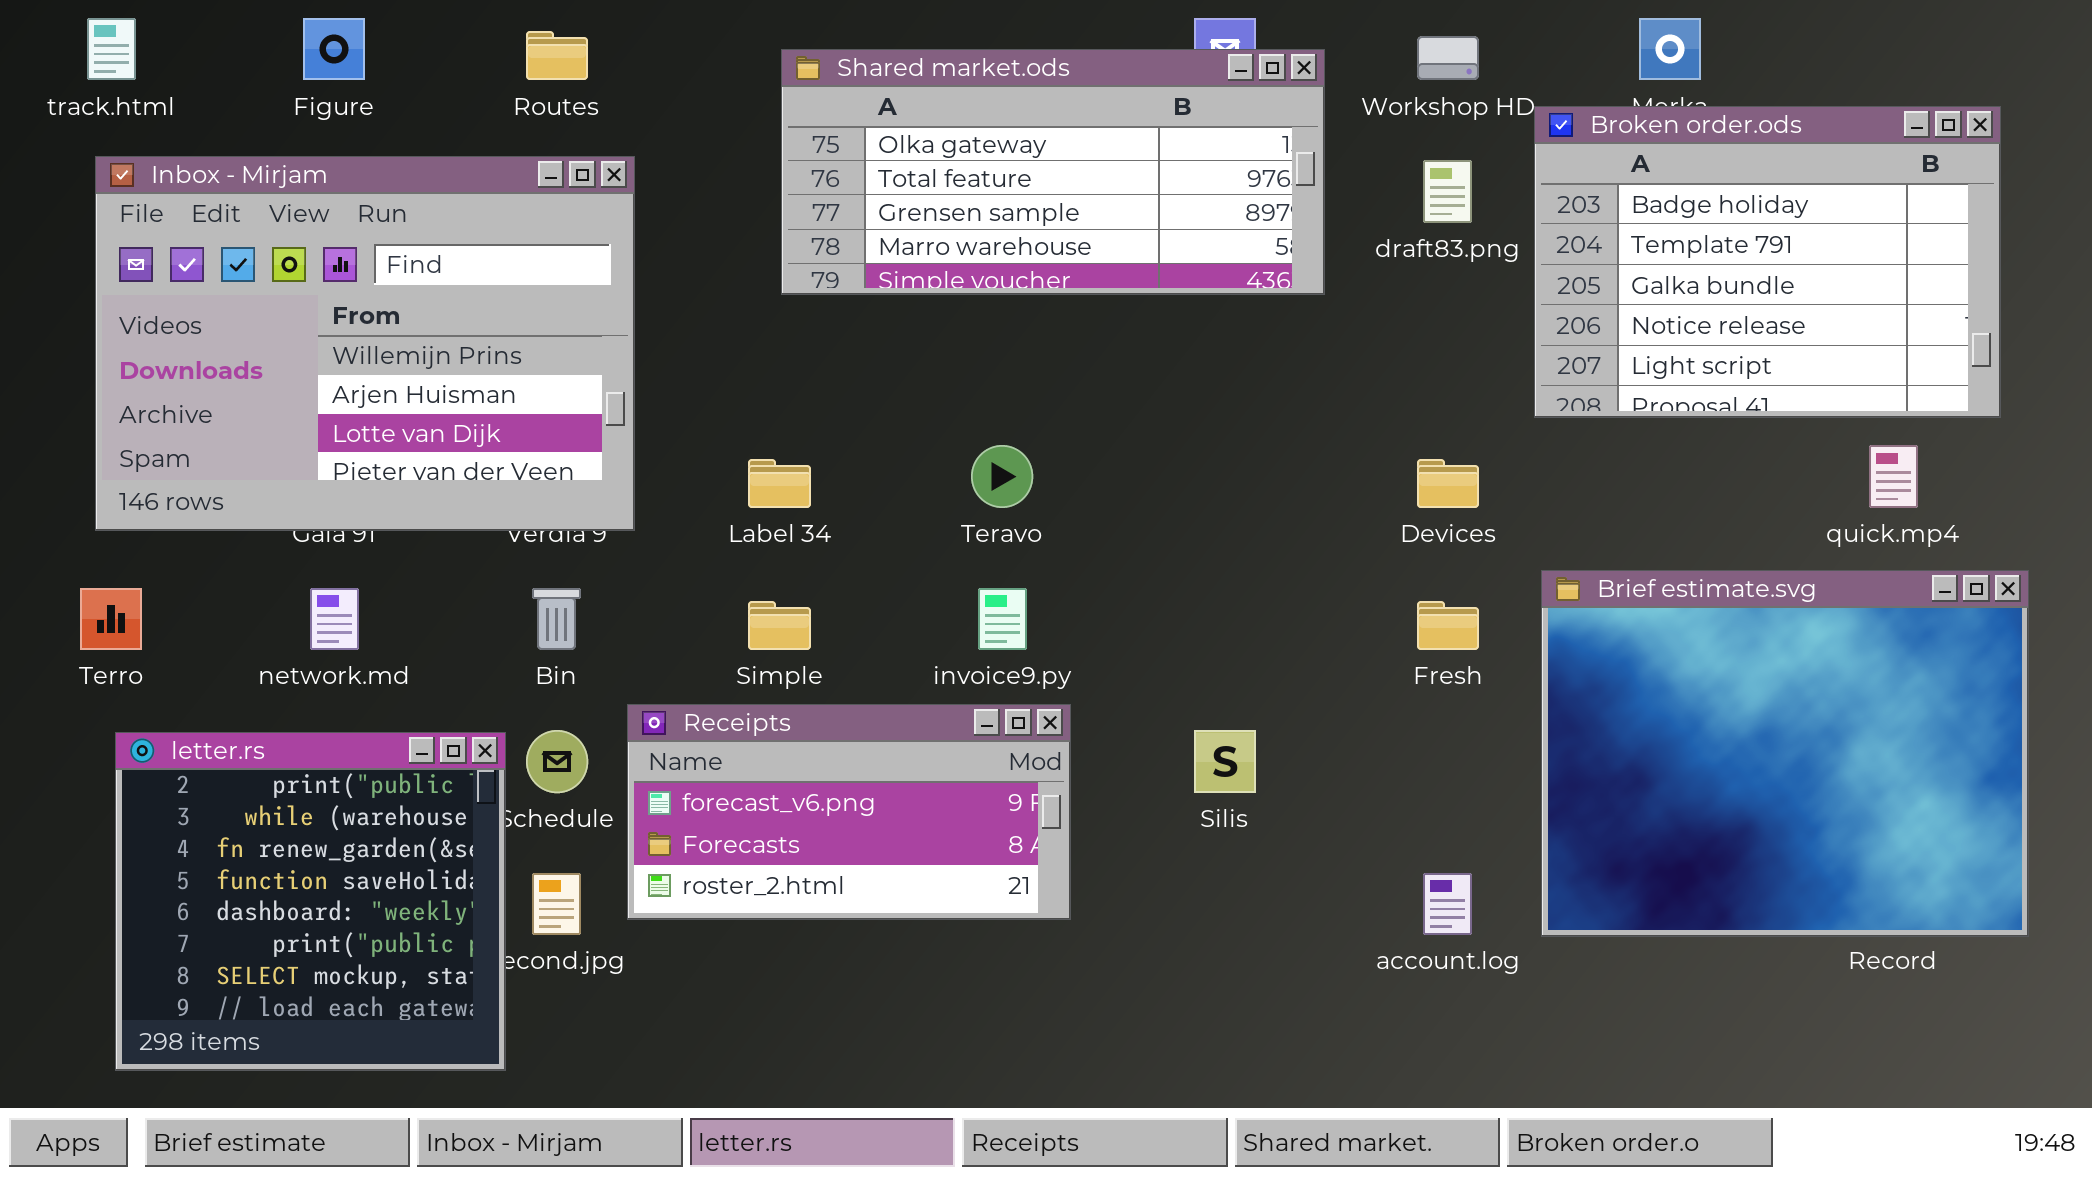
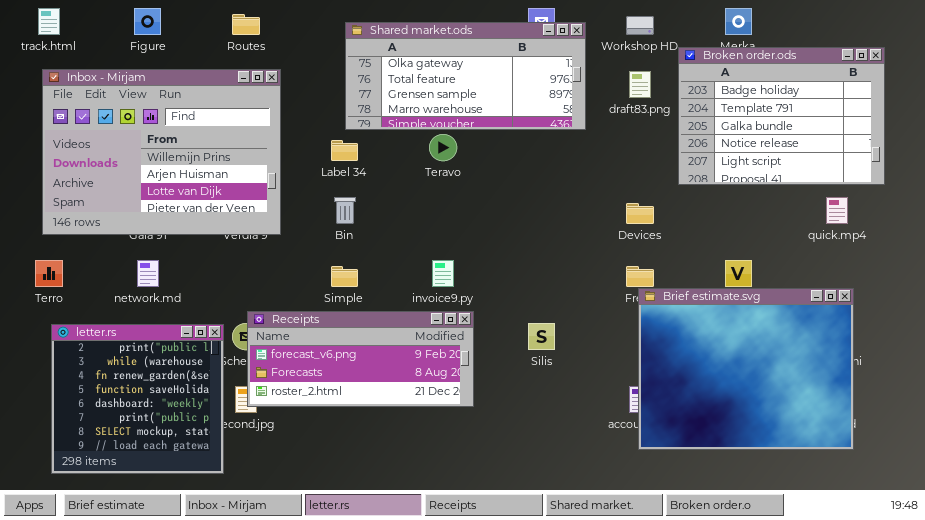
Teravo: [971,445,1033,508] -> [429,134,457,161], moved
Label 34: [748,459,811,508] -> [331,140,358,161], moved
Brief estimate.svg: [1541,570,2029,937] -> [638,288,854,450], moved
Bin: [532,588,581,650] -> [334,197,356,224], moved
Receipts: [627,704,1071,920] -> [247,311,474,407], resized

